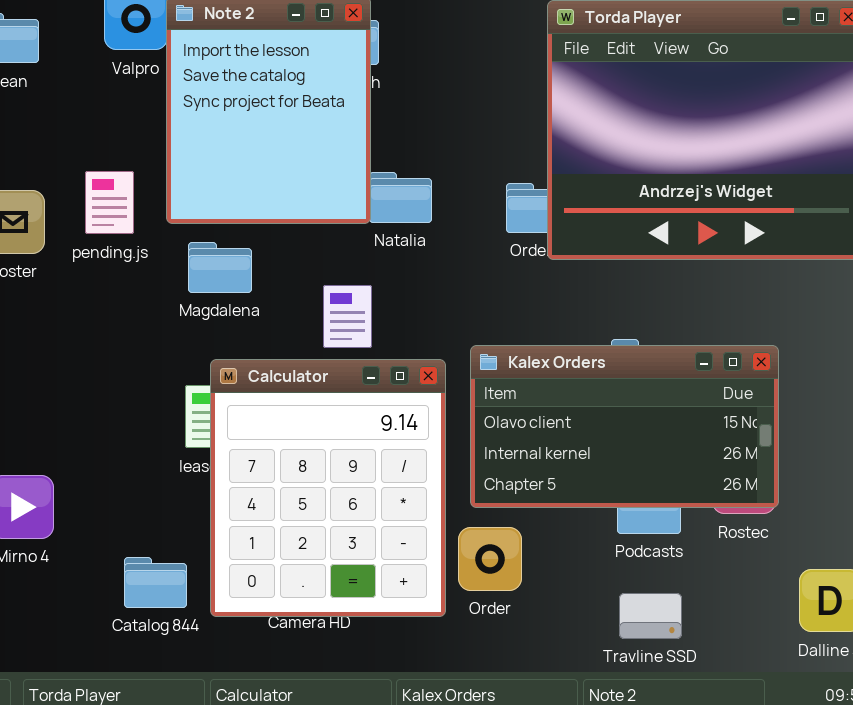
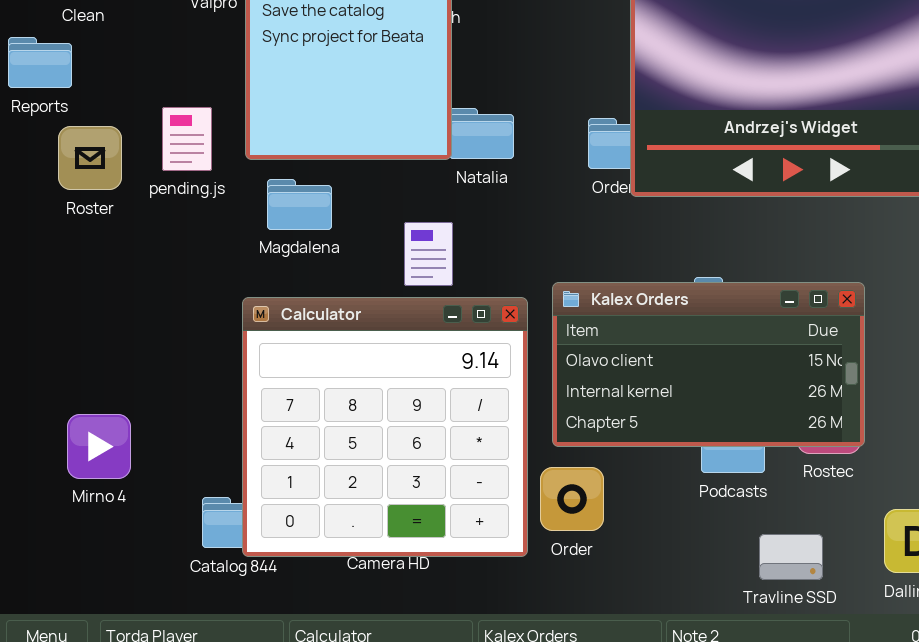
Calculator: [210,359,446,617] -> [242,297,528,557], resized
Travline SSD: [619,593,682,639] -> [759,534,823,580], moved

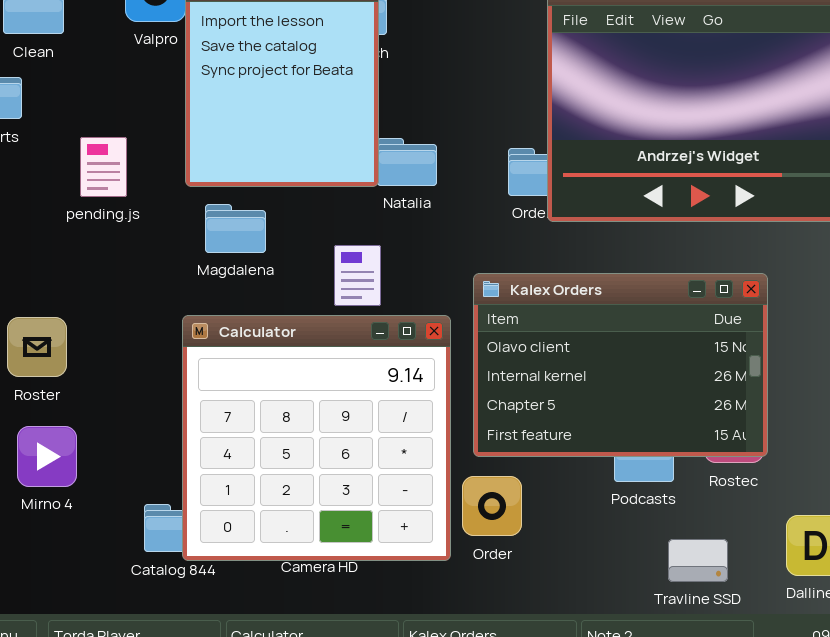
pending.js: [162,107,212,171] -> [80,137,127,197], moved
Roster: [58,126,122,190] -> [7,317,67,377], moved
Kalex Orders: [552,282,865,447] -> [473,273,768,457], resized

